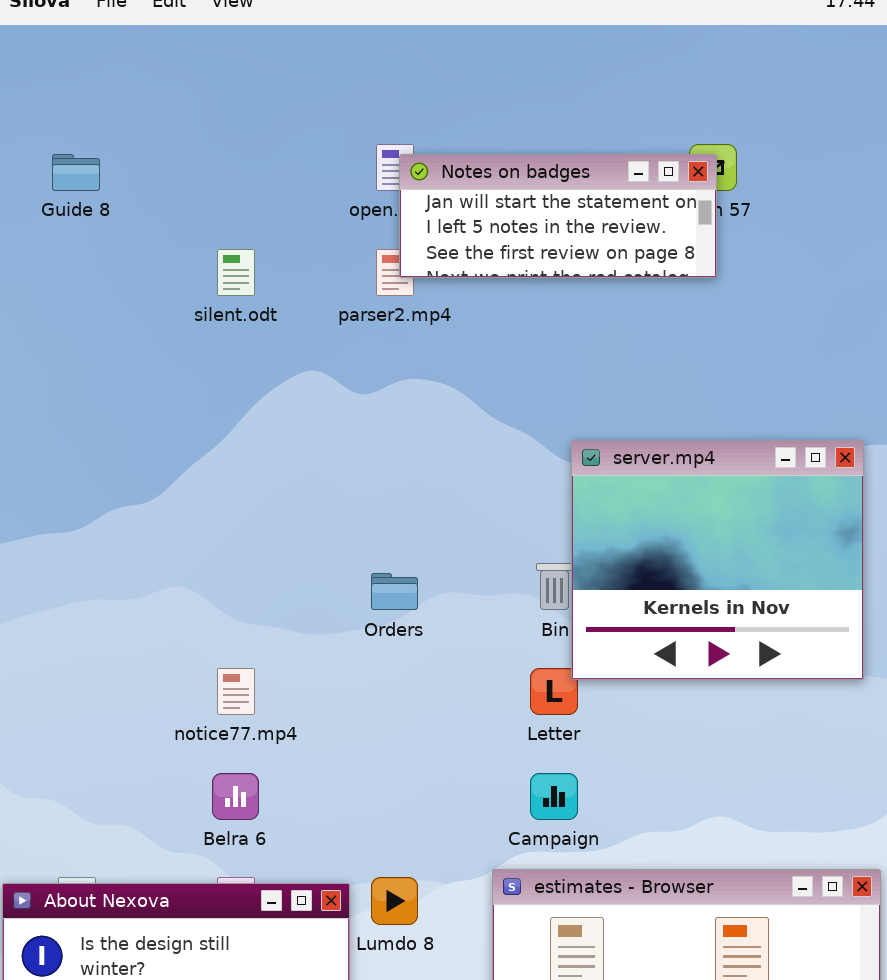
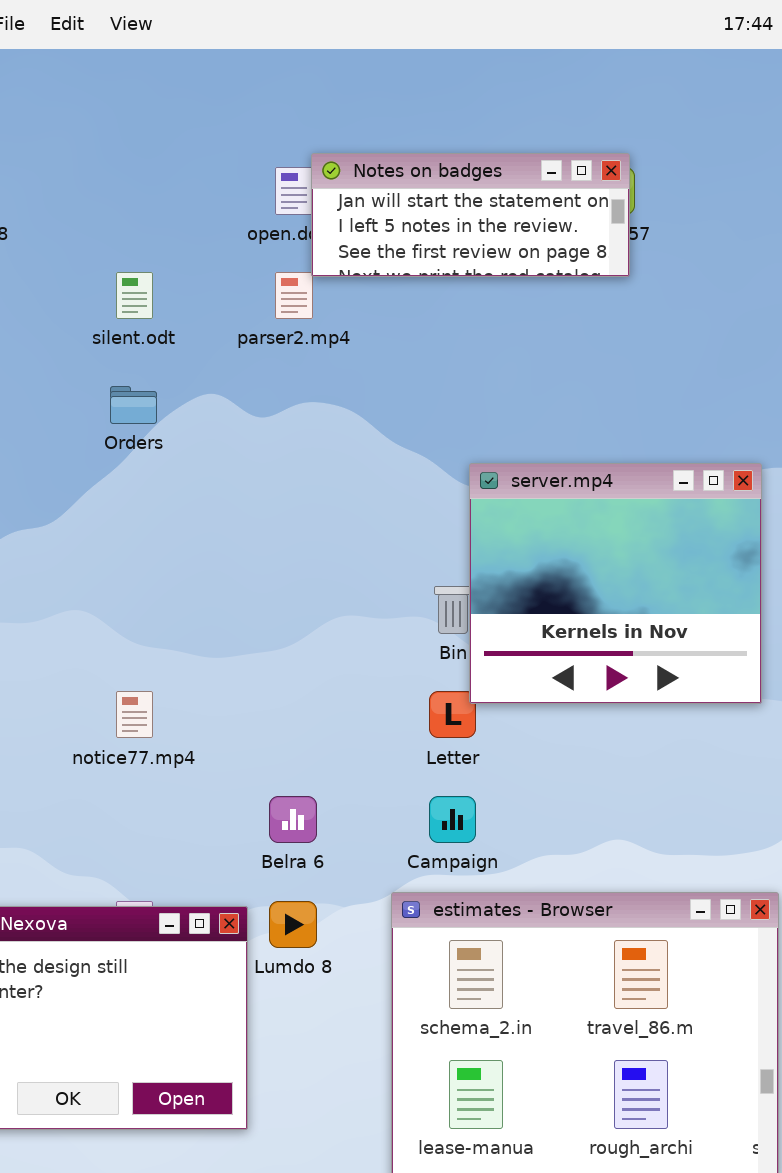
Notes on badges: [399,154,717,278] -> [311,153,630,277], moved
Orders: [371,573,418,610] -> [110,386,157,424], moved
Belra 6: [212,773,259,820] -> [269,796,317,843], moved

